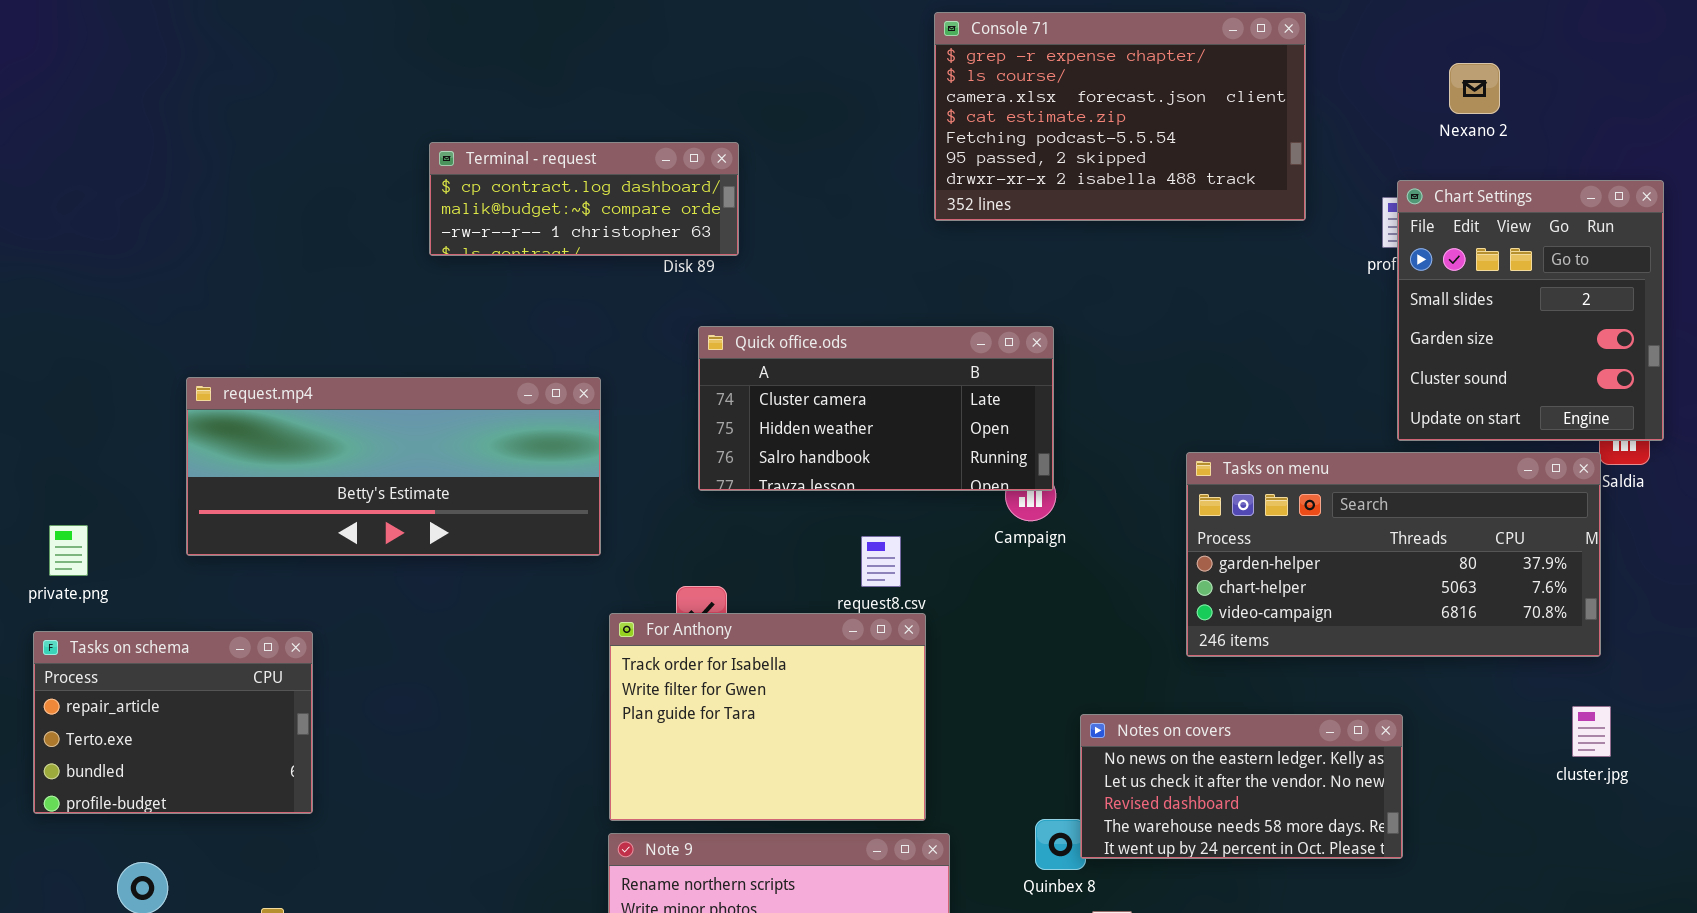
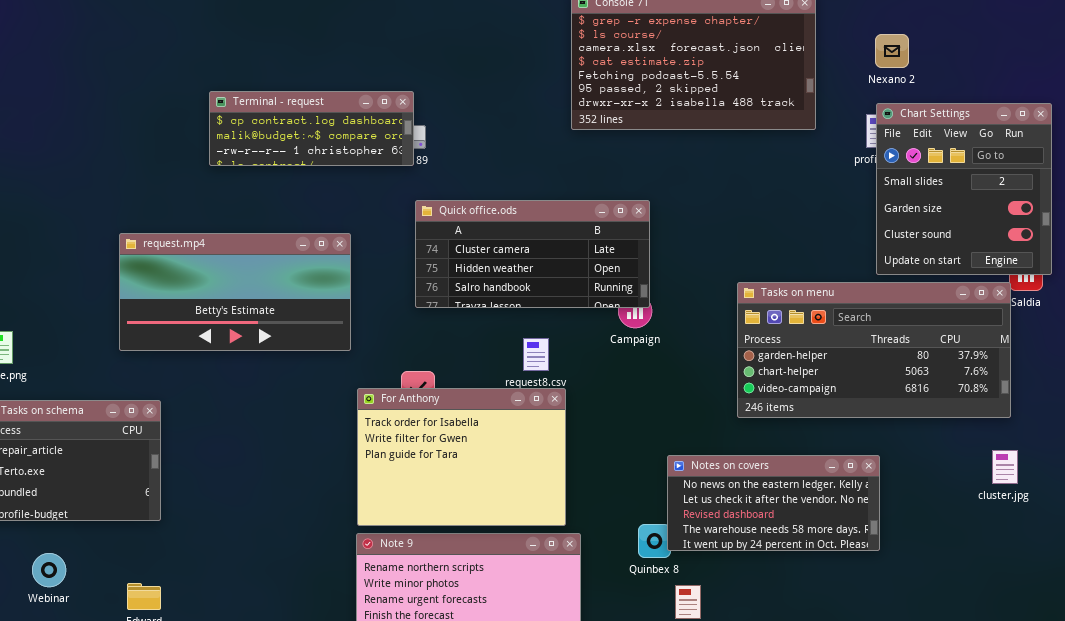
Nexano 2: [1449,63,1500,114] -> [875,34,909,68], moved
Terminal - request: [429,142,739,256] -> [209,91,414,166], moved
request.mp4: [186,377,601,556] -> [119,233,351,351], resized

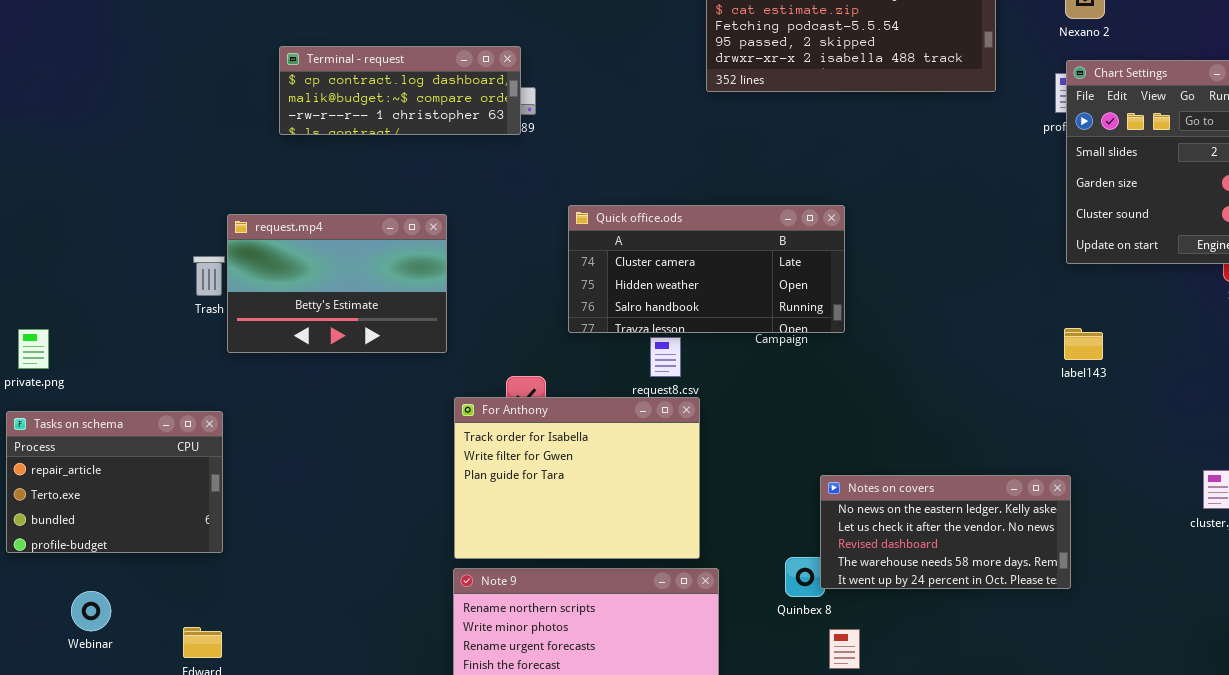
Quick office.ods: [415,200,650,308] -> [568,205,845,333], moved
request.mp4: [119,233,351,351] -> [227,214,447,353], resized
Tasks on menu: [737,282,1011,418] -> none, closed

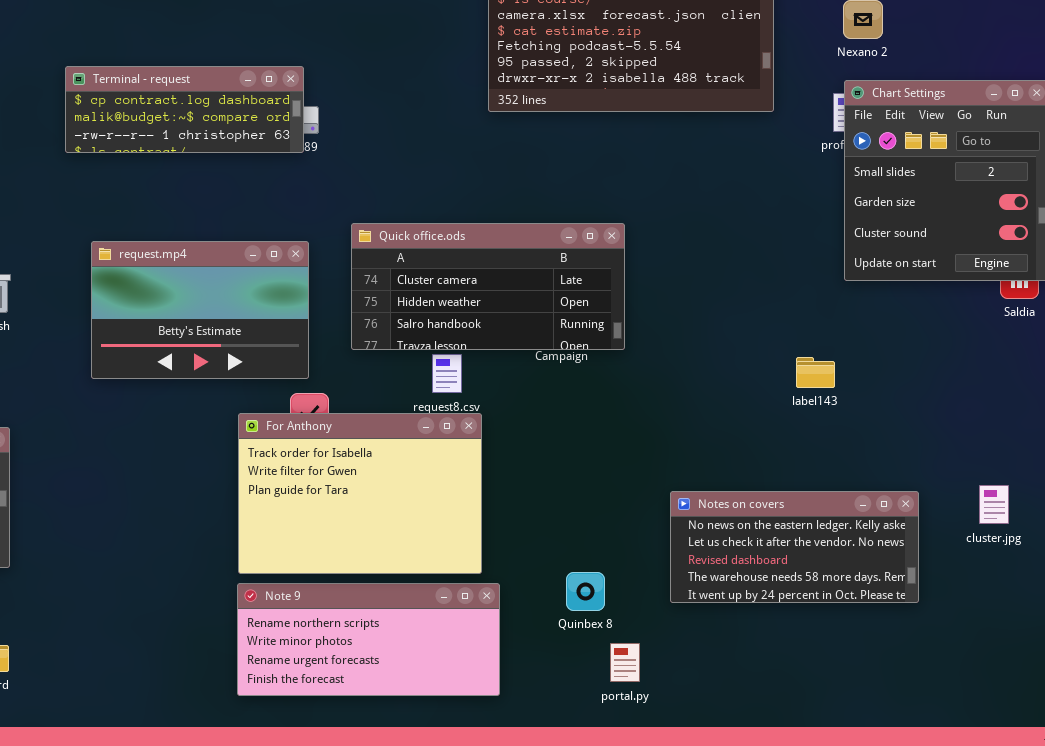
request.mp4: [227,214,447,353] -> [91,241,309,379], moved
label143: [1064,328,1103,360] -> [796,357,835,388], moved
Notes on covers: [820,475,1071,589] -> [670,491,919,603], moved

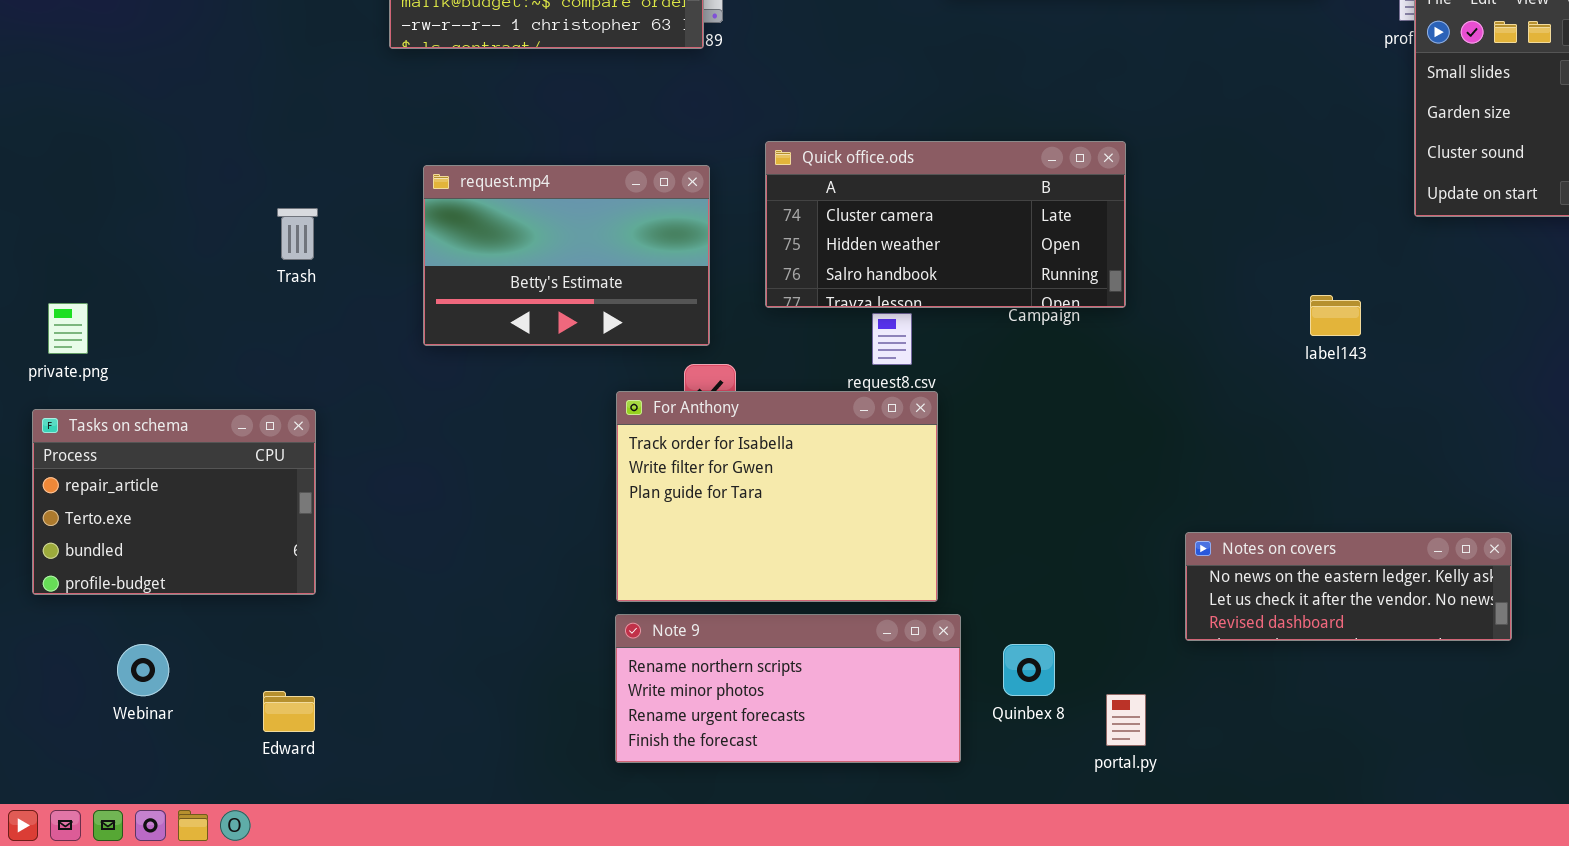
label143: [796,357,835,388] -> [1310,295,1361,336], moved
Notes on covers: [670,491,919,603] -> [1185,532,1512,641], resized
Quinbex 8: [566,572,605,611] -> [1003,644,1055,696], moved

